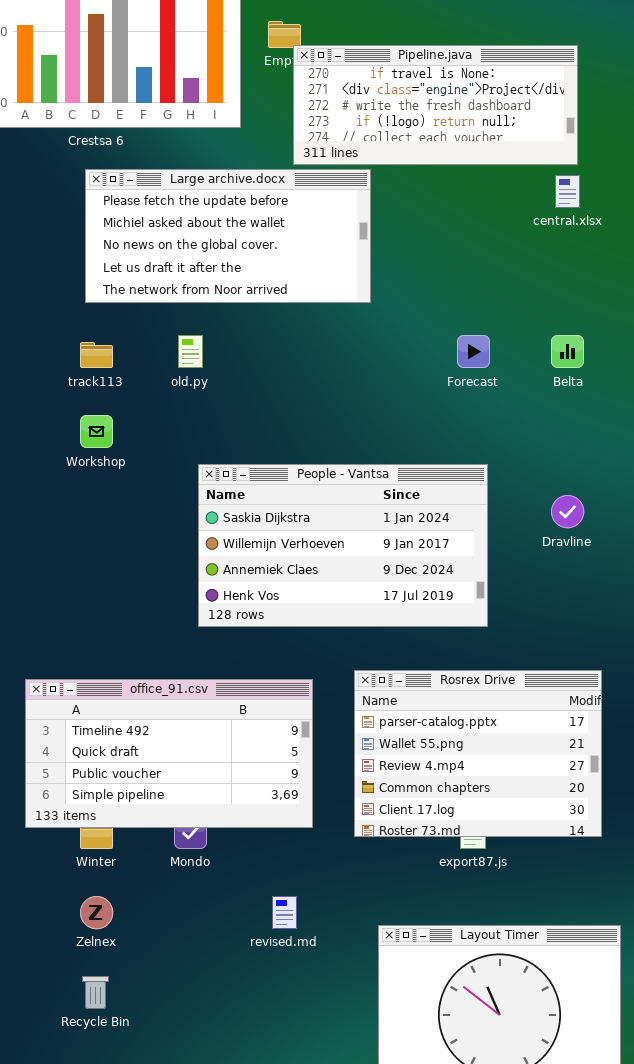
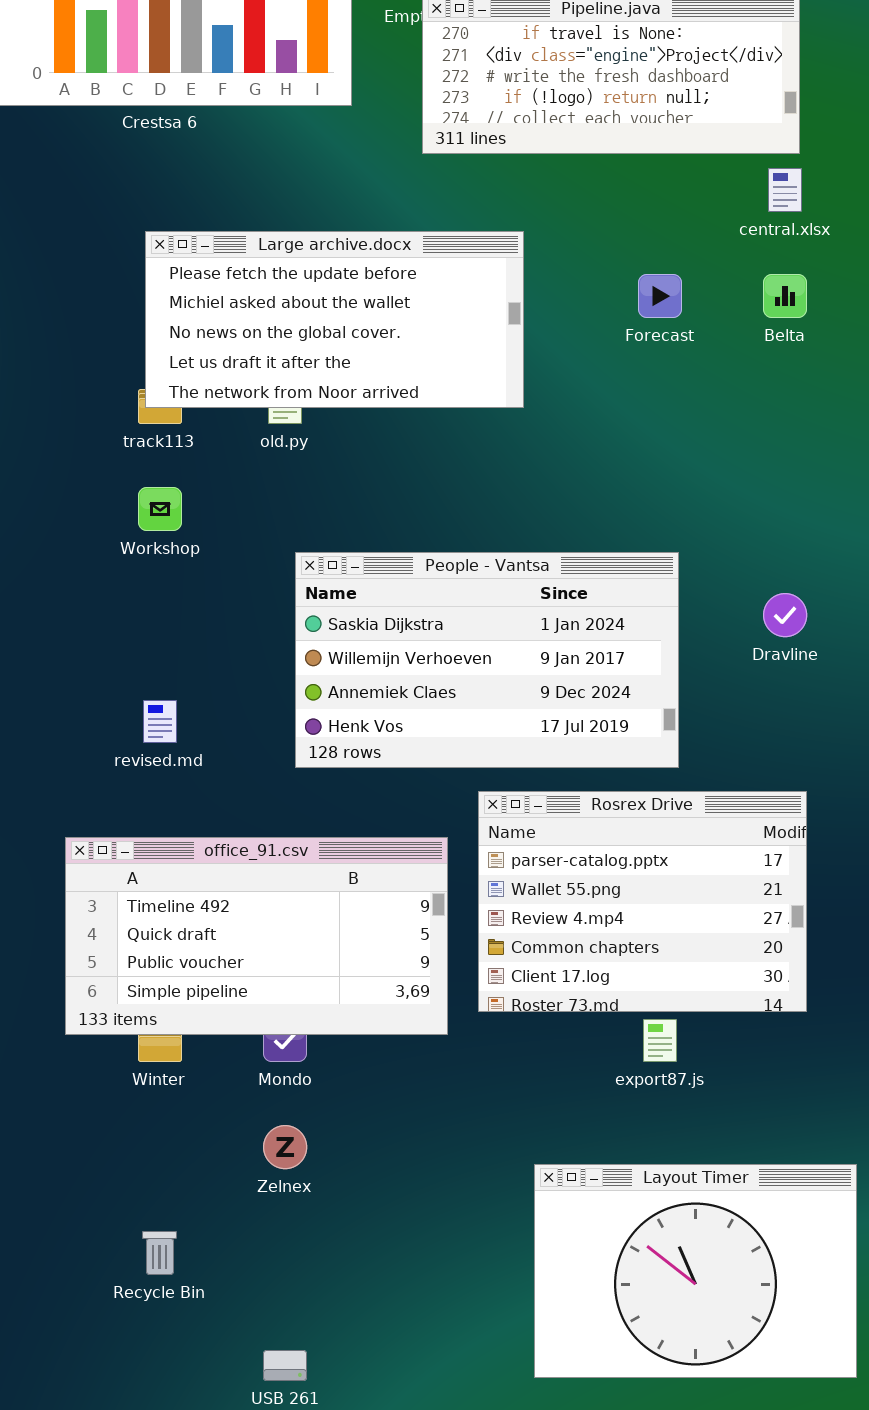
Large archive.docx: [85,169,371,303] -> [145,231,524,408], moved
Forecast: [457,335,490,368] -> [638,274,682,318], moved
Belta: [551,335,584,368] -> [763,274,807,318], moved
Rosrex Drive: [354,670,602,837] -> [478,791,807,1012], moved
Zelnex: [80,896,113,929] -> [263,1125,307,1169], moved
revised.md: [272,896,297,929] -> [143,700,177,743], moved

